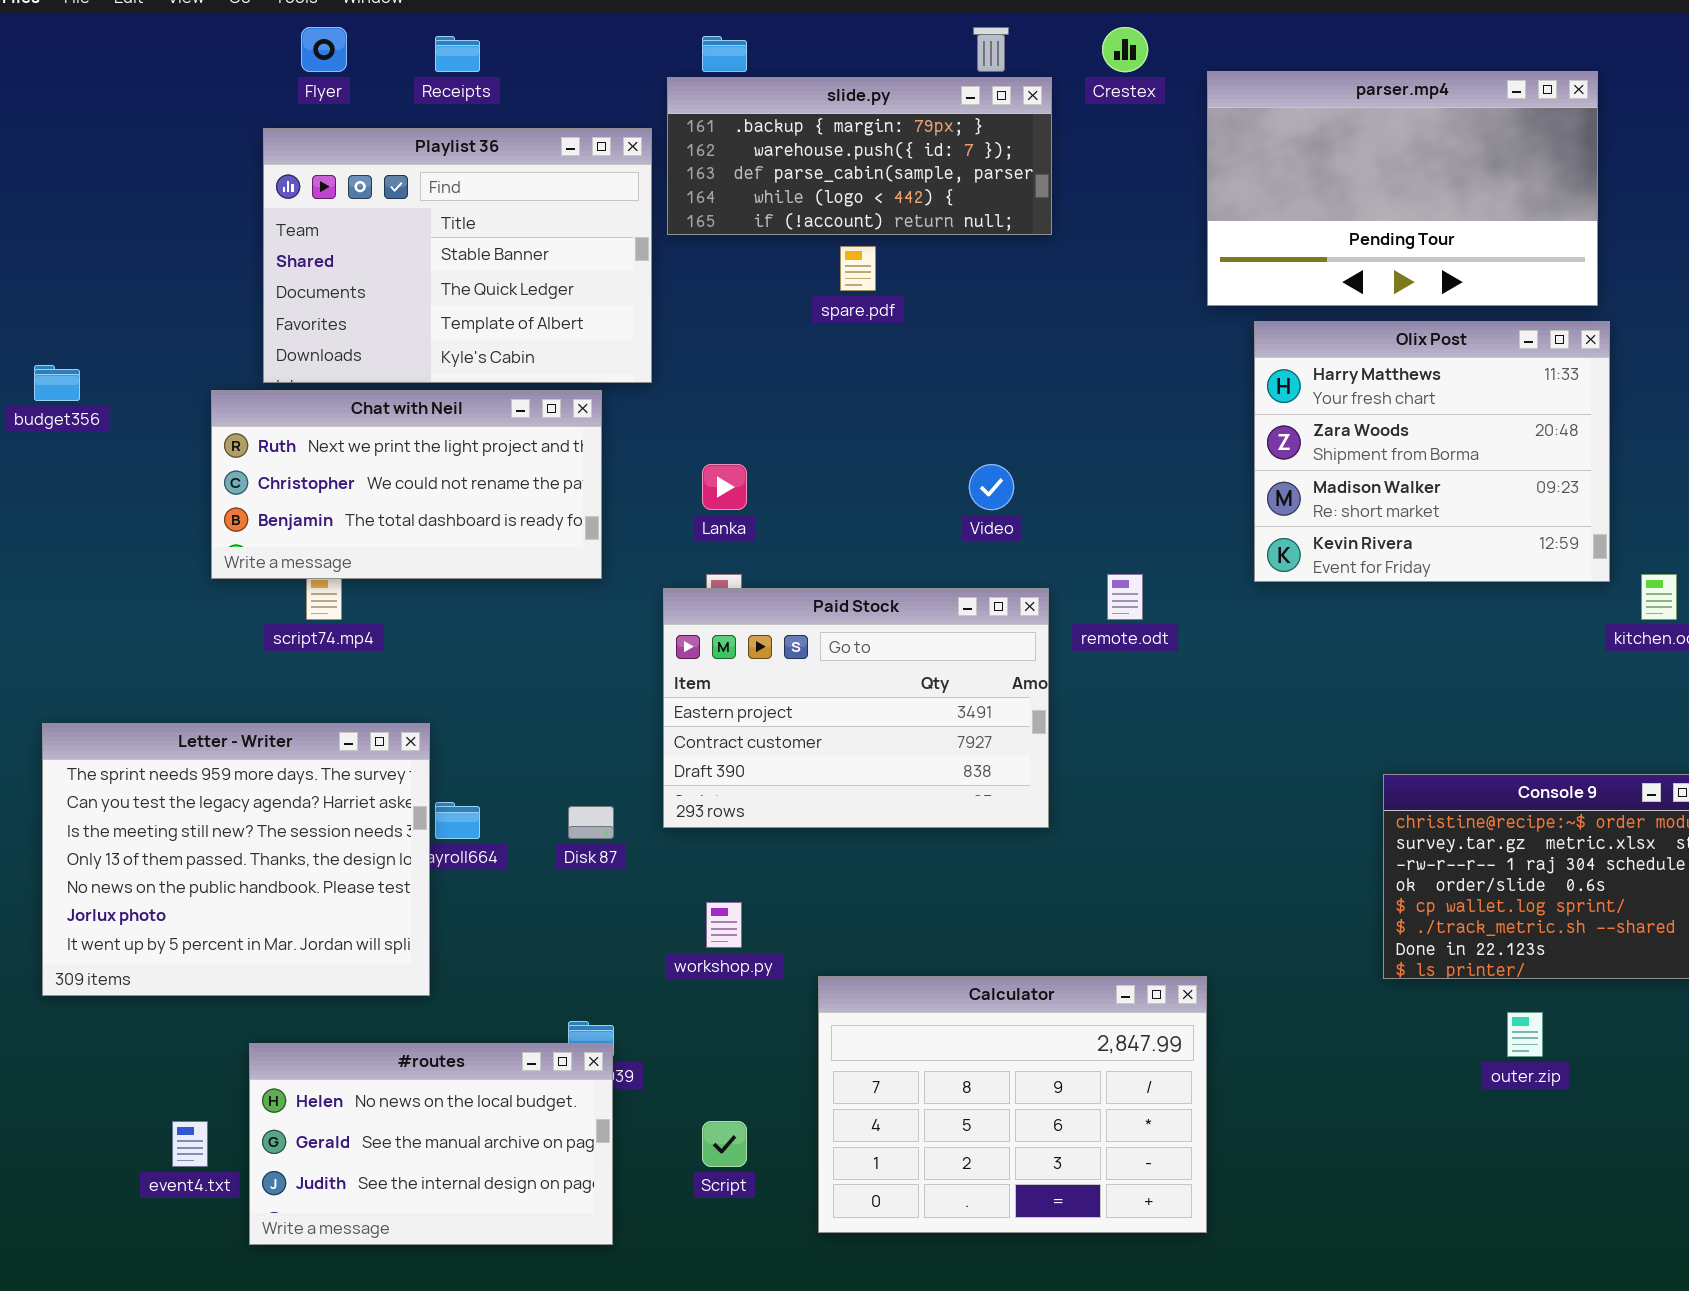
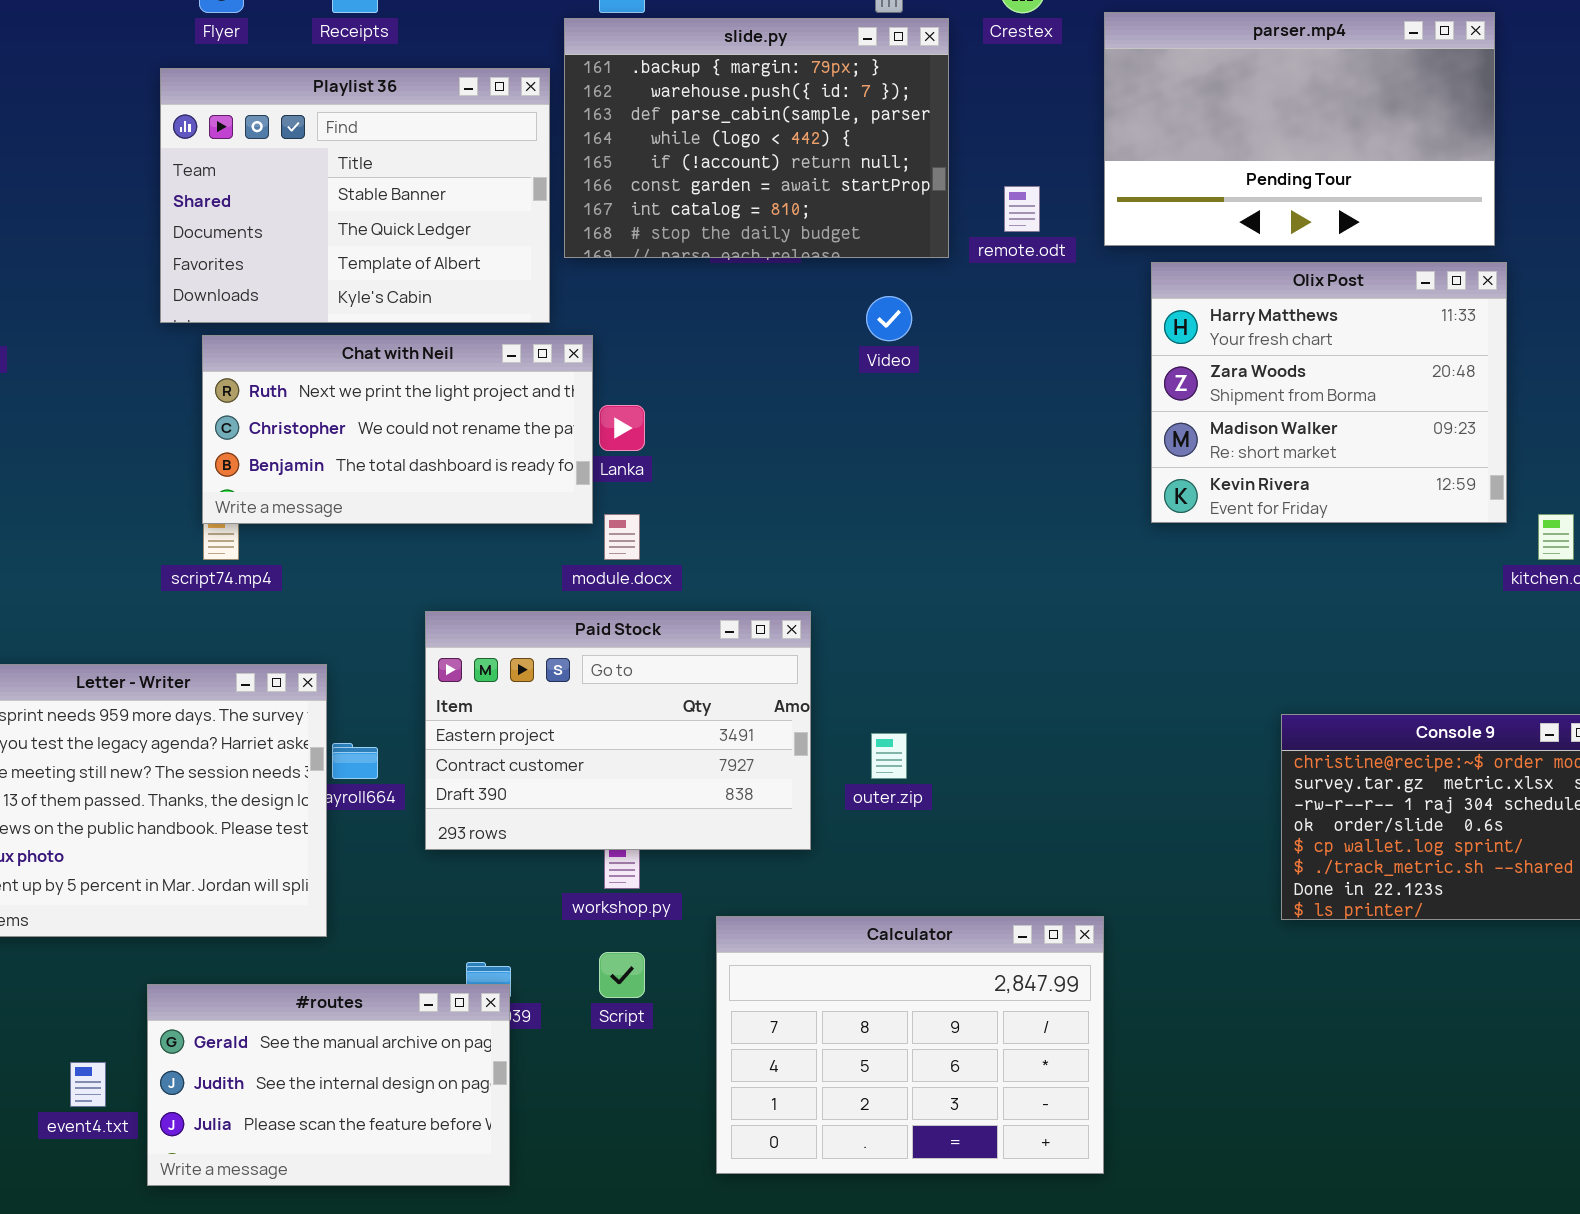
slide.py: [667,77,1052,235] -> [564,18,949,258], resized
Chat with Neil: [211,390,602,579] -> [202,335,593,524], moved
Video: [969,464,1014,510] -> [866,296,912,341], moved
remote.odt: [1107,574,1143,620] -> [1004,186,1040,232], moved
Paid Stock: [663,588,1049,828] -> [425,611,811,850], moved
outer.zip: [1507,1012,1543,1057] -> [871,733,907,779], moved
#routes: [249,1043,613,1245] -> [147,984,510,1186], scrolled down 1 row
Script: [702,1121,747,1167] -> [599,952,645,998], moved

